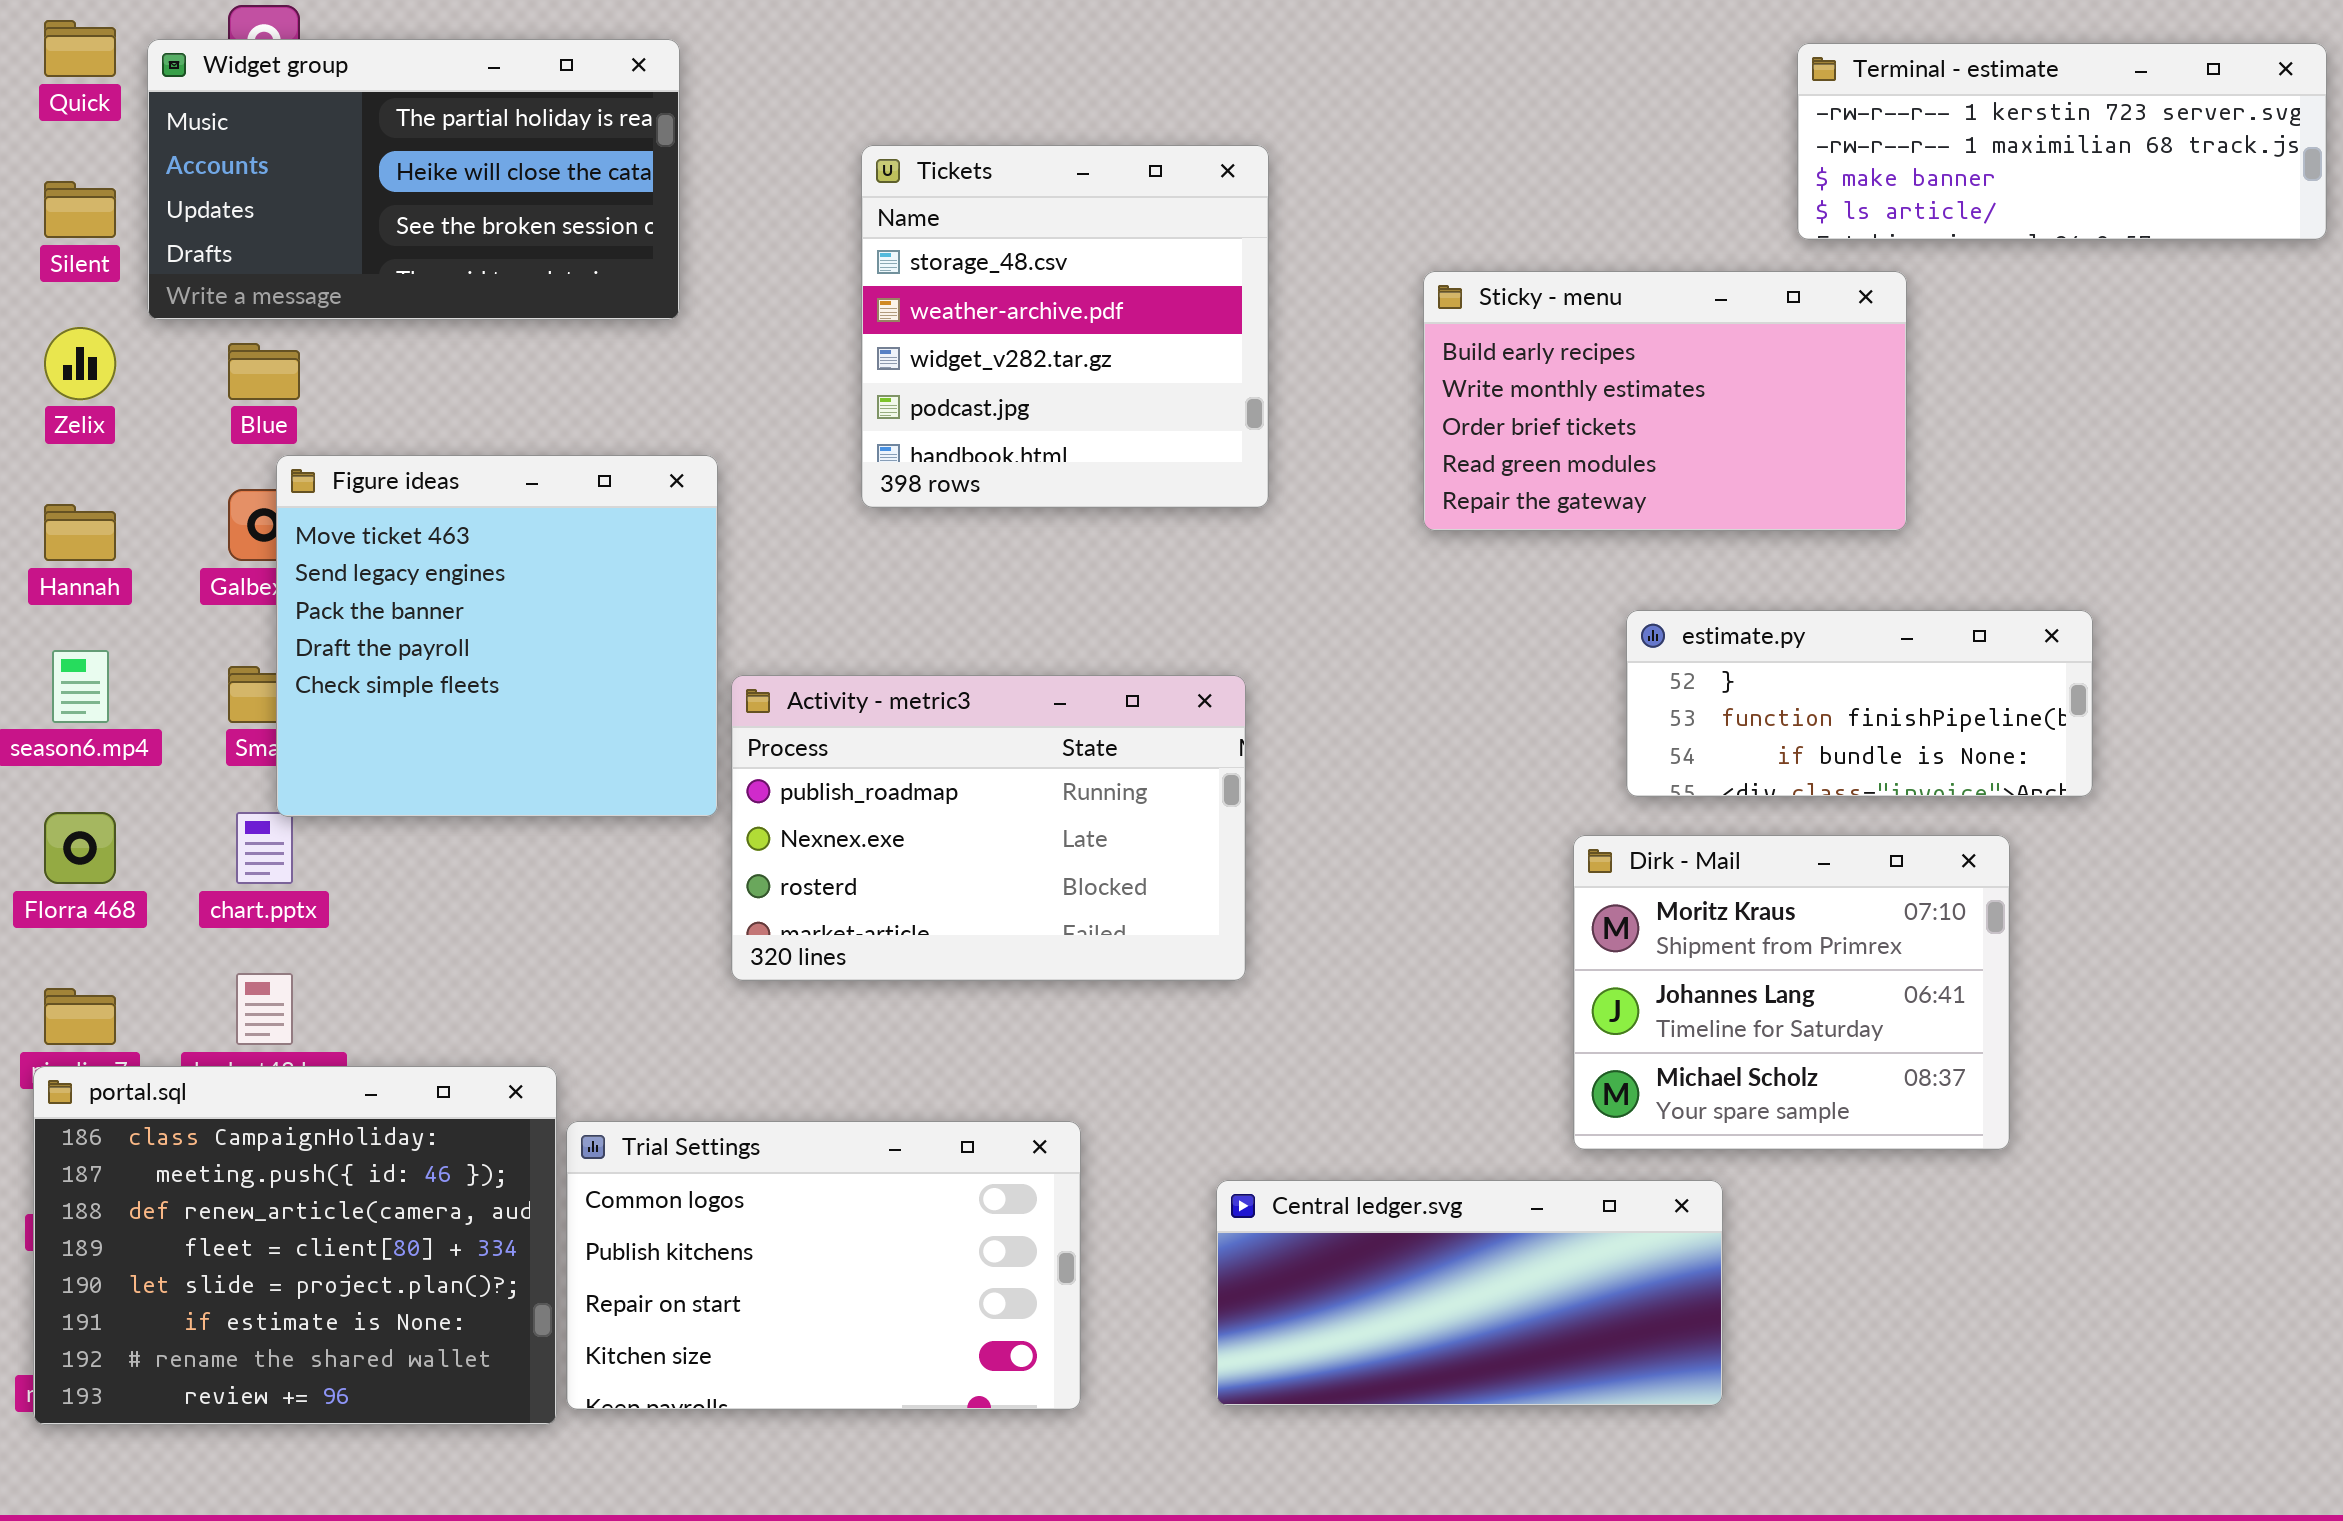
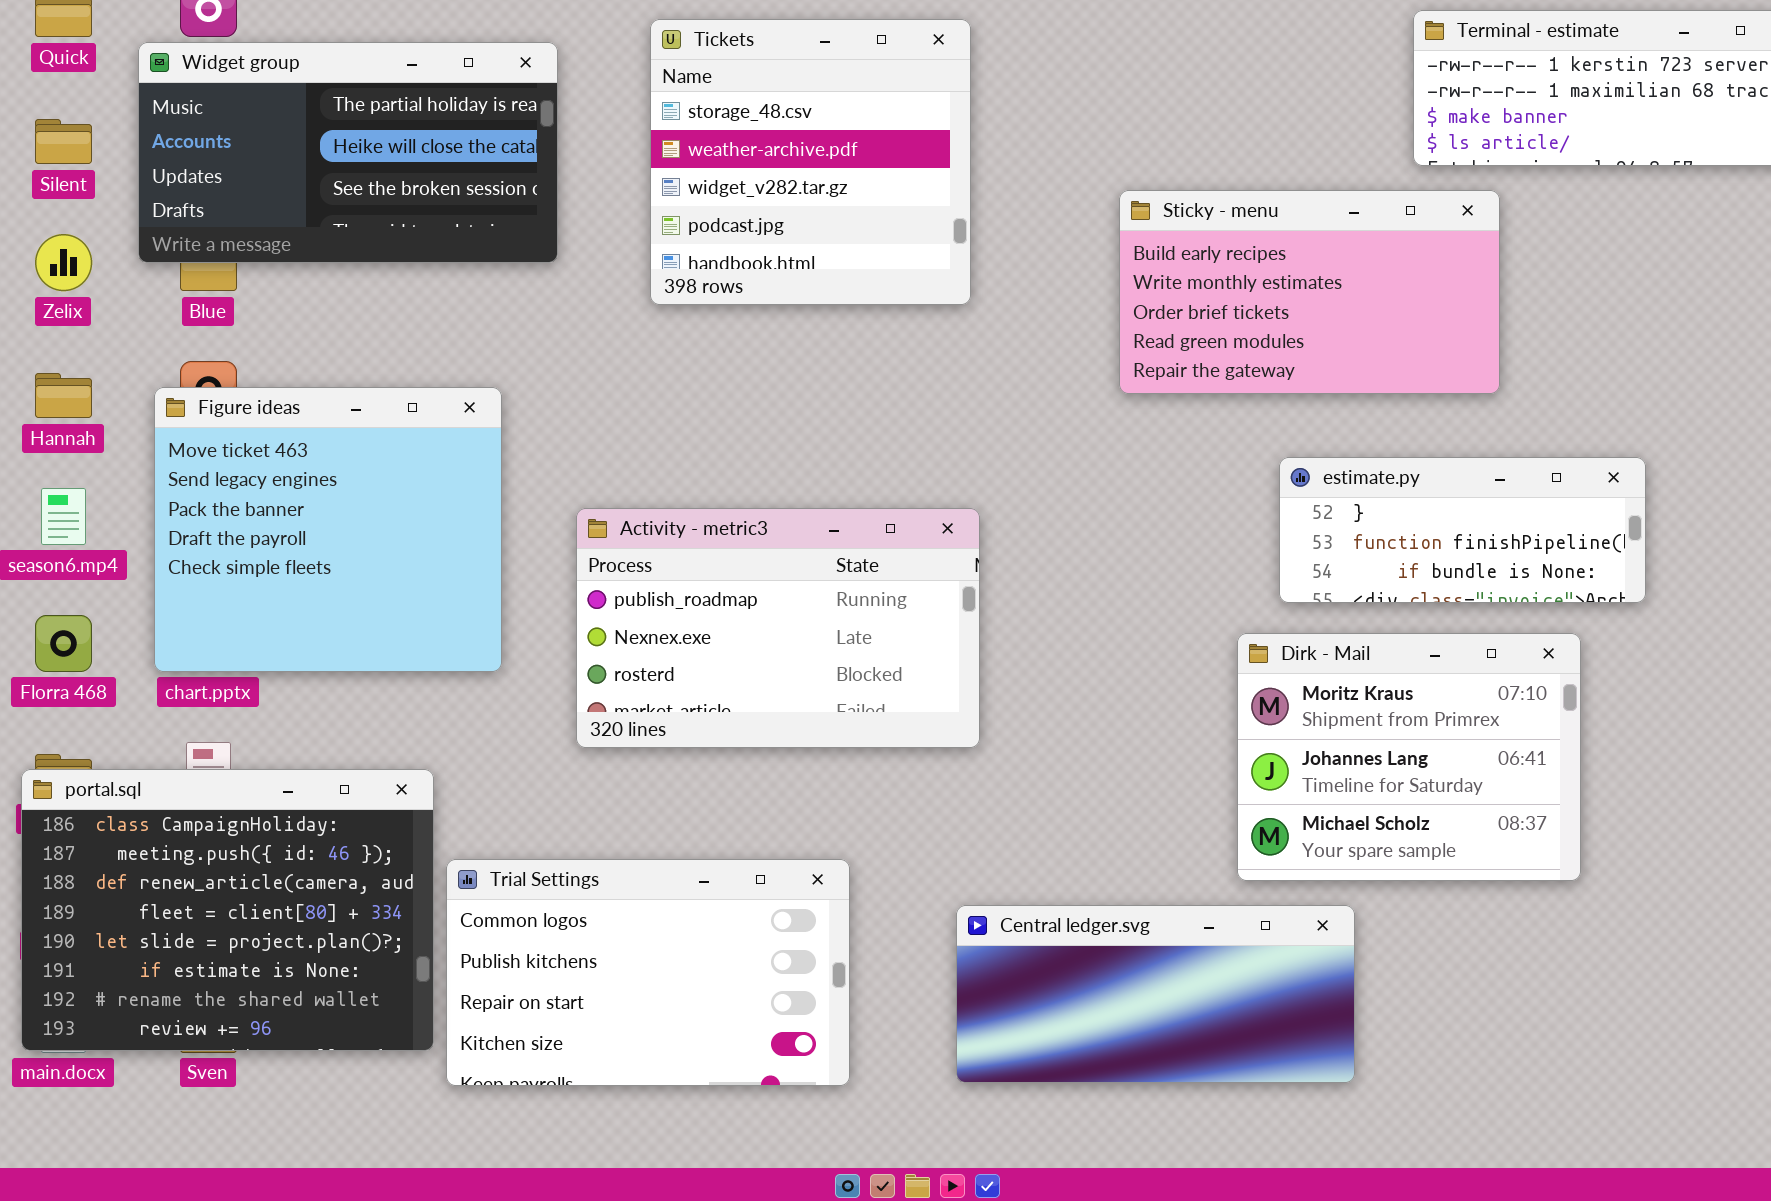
Widget group: [147,39,680,320] -> [138,42,558,263], moved
Tickets: [861,145,1269,508] -> [650,19,971,305], moved
Figure ideas: [276,455,718,817] -> [154,387,502,672], moved
portal.sql: [33,1066,557,1425] -> [21,769,434,1051], moved

